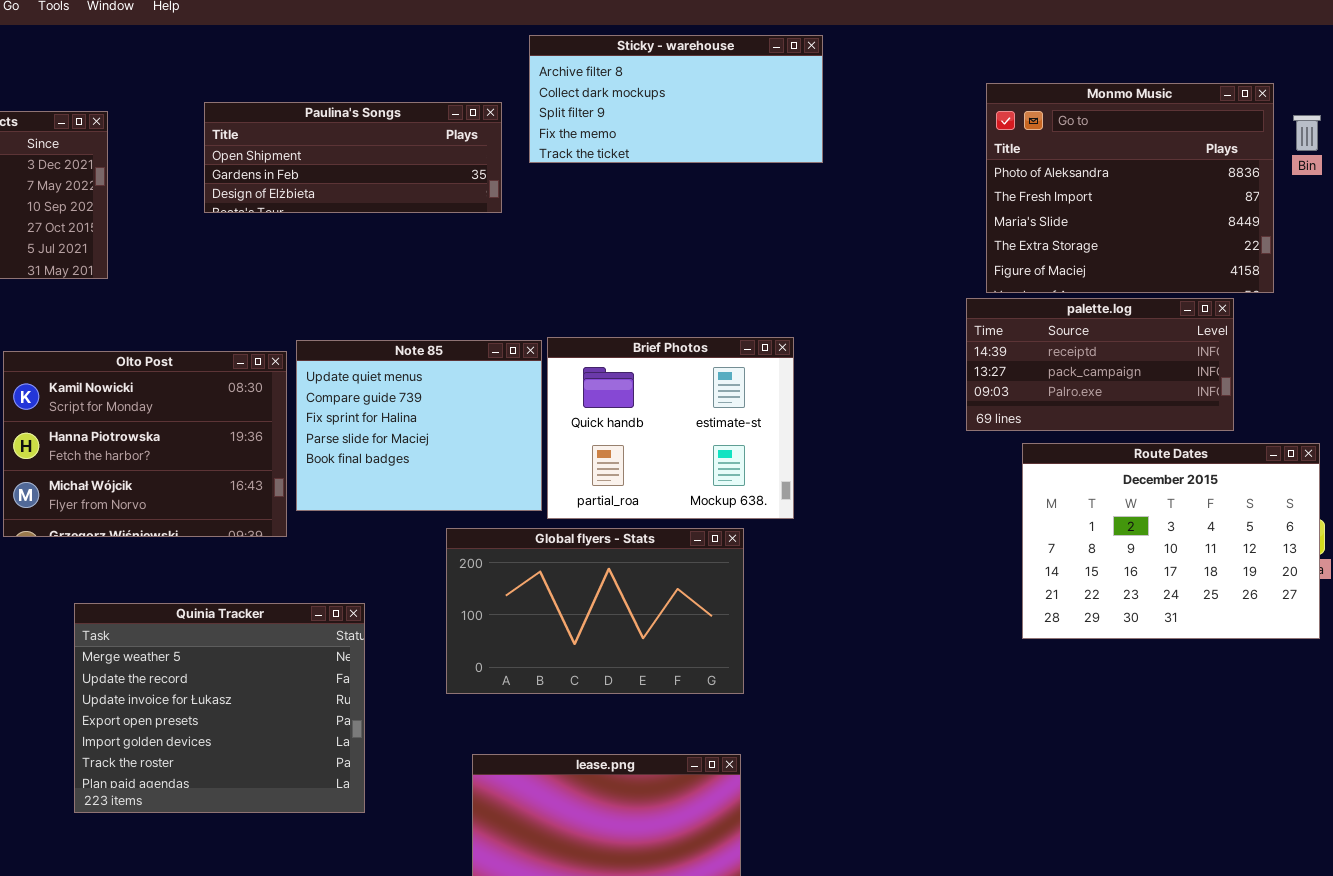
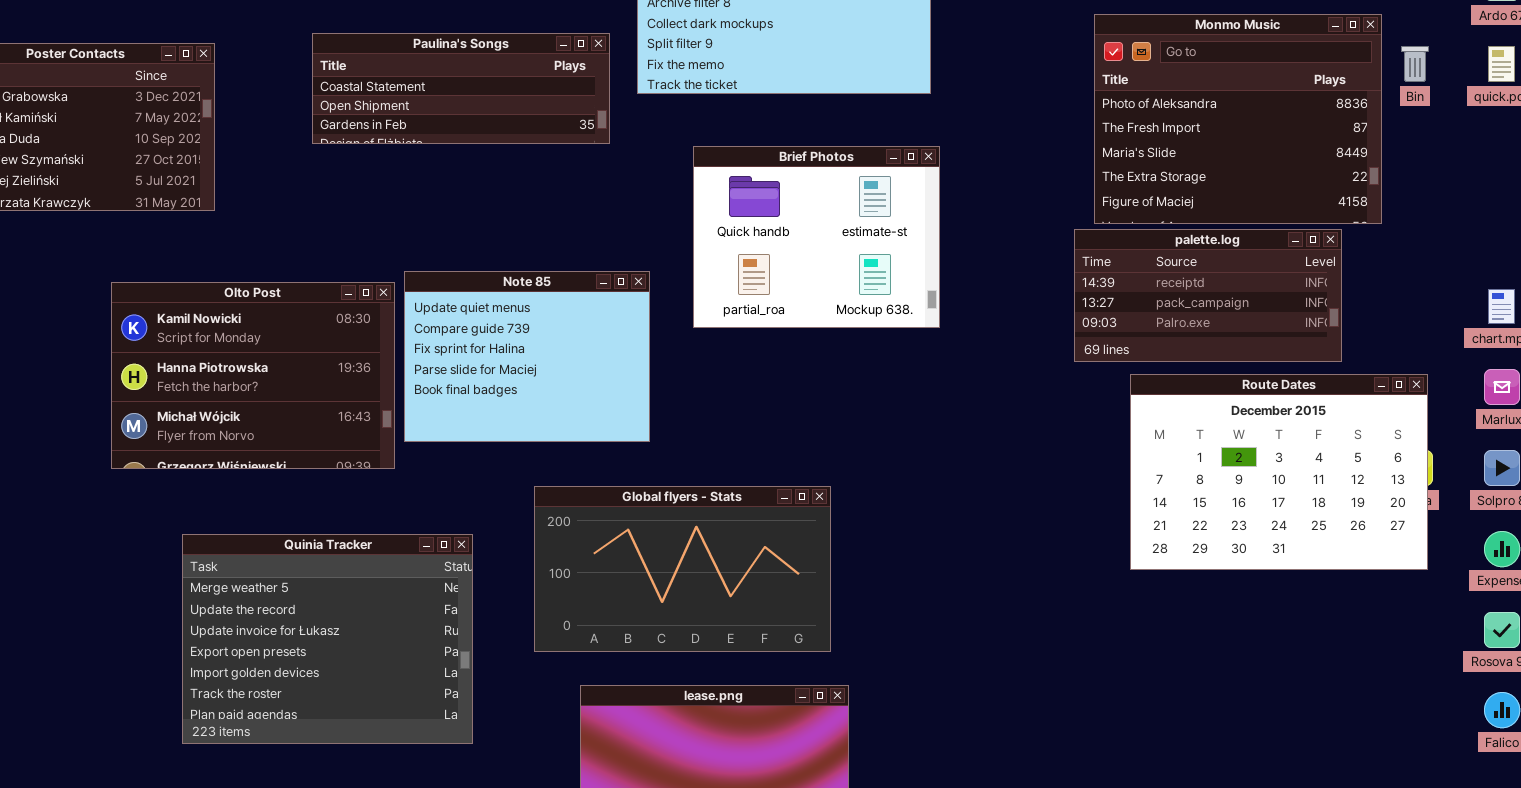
Paulina's Songs: [204,102,502,213] -> [312,33,610,144], scrolled up 1 row
Brief Photos: [547,337,794,519] -> [693,146,940,328], moved
Global flyers - Stats: [446,528,744,694] -> [534,486,831,652], moved

